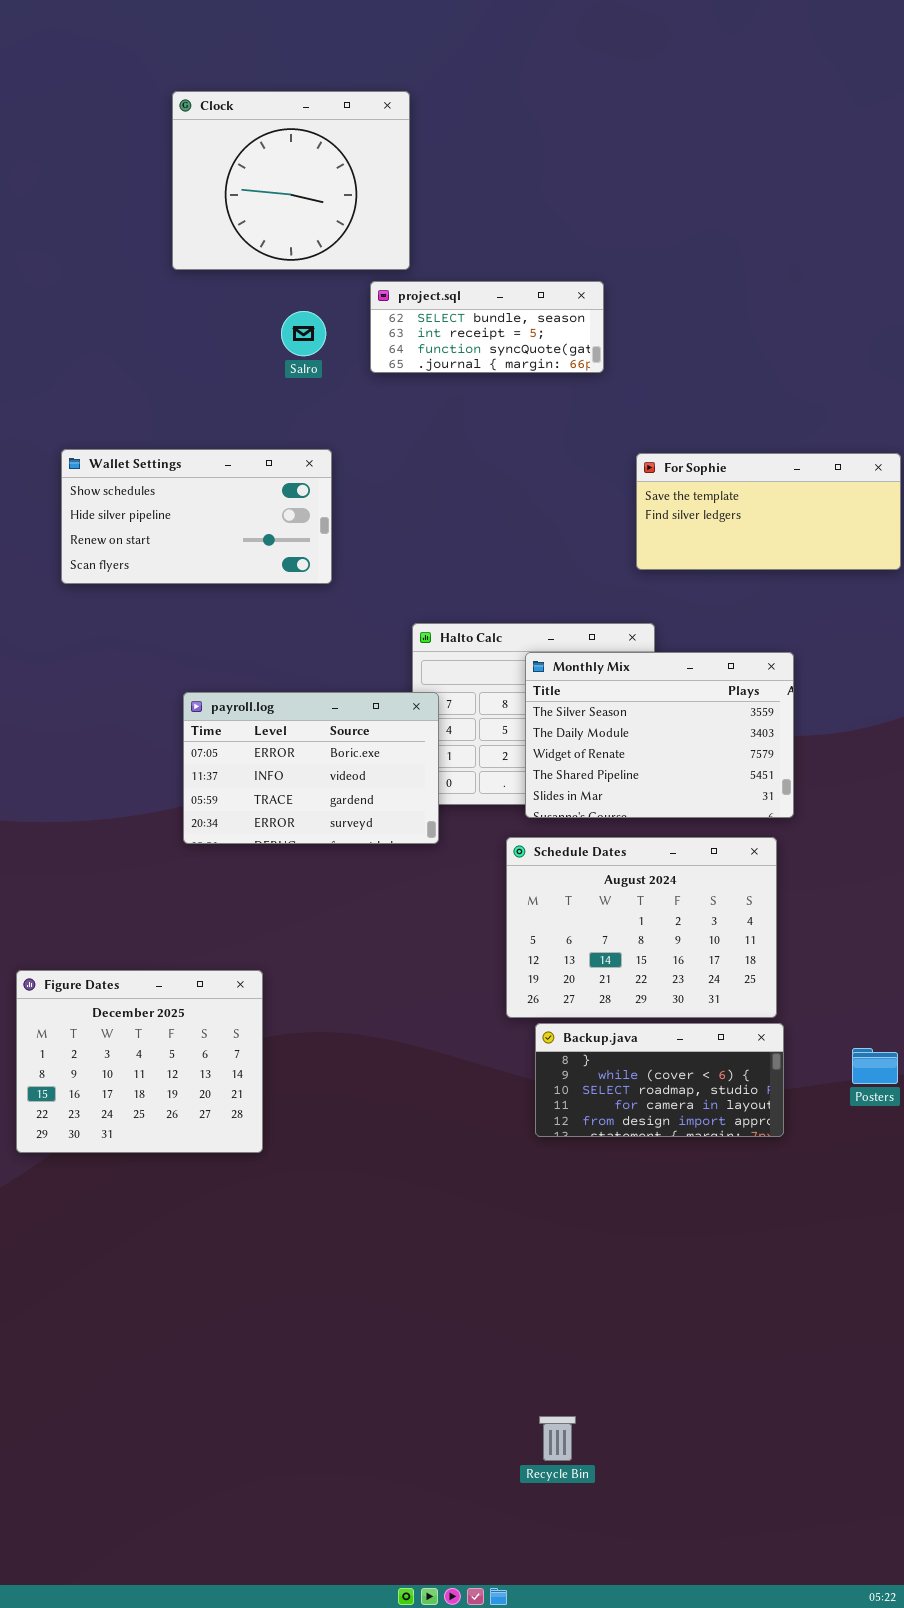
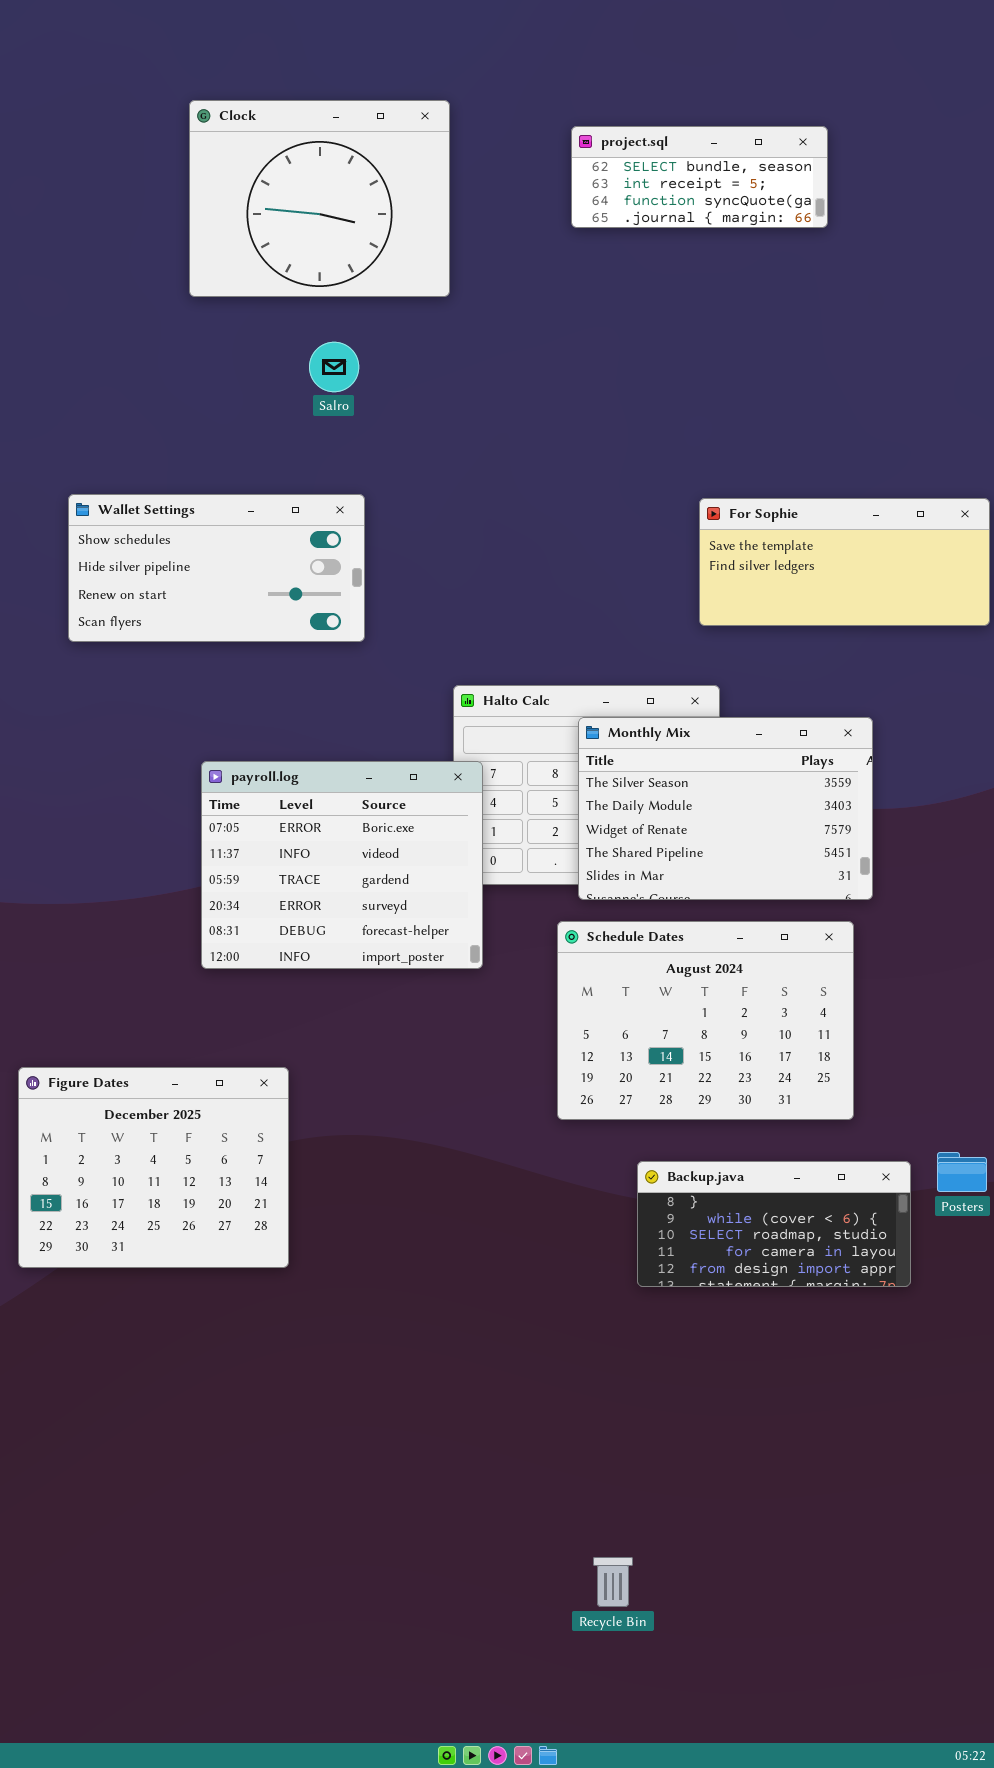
project.sql: [370,281,604,373] -> [571,126,828,228], moved
payroll.log: [183,692,439,844] -> [201,761,483,969], resized
Backup.java: [535,1023,784,1137] -> [637,1161,911,1287], moved

